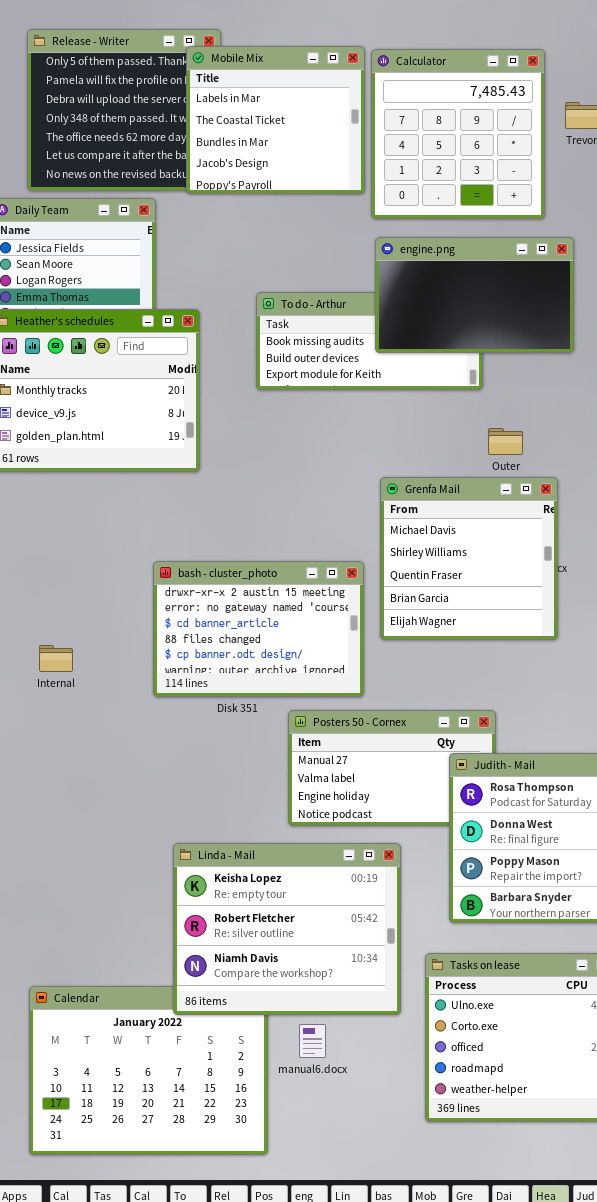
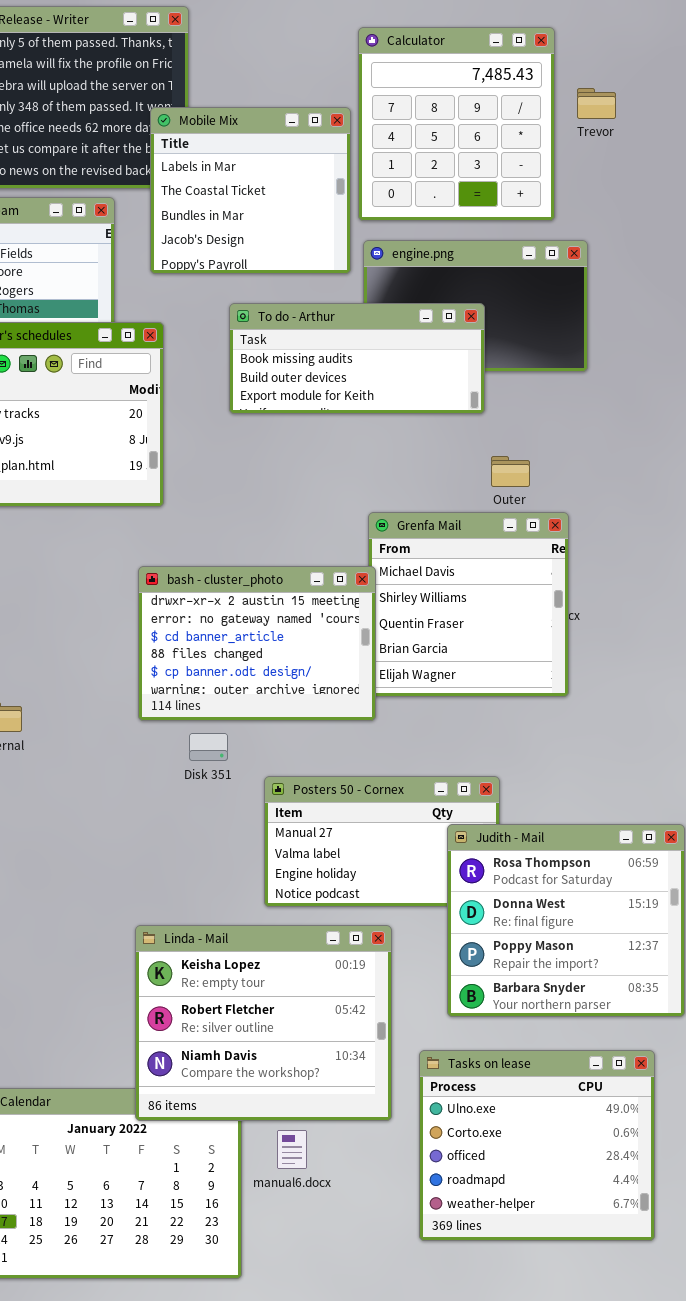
Mobile Mix: [186,46,365,194] -> [150,107,351,274], moved
To do - Arthur: [256,292,483,390] -> [229,303,485,414], raised
bash - cluster_photo: [153,561,364,697] -> [138,566,376,721], moved

